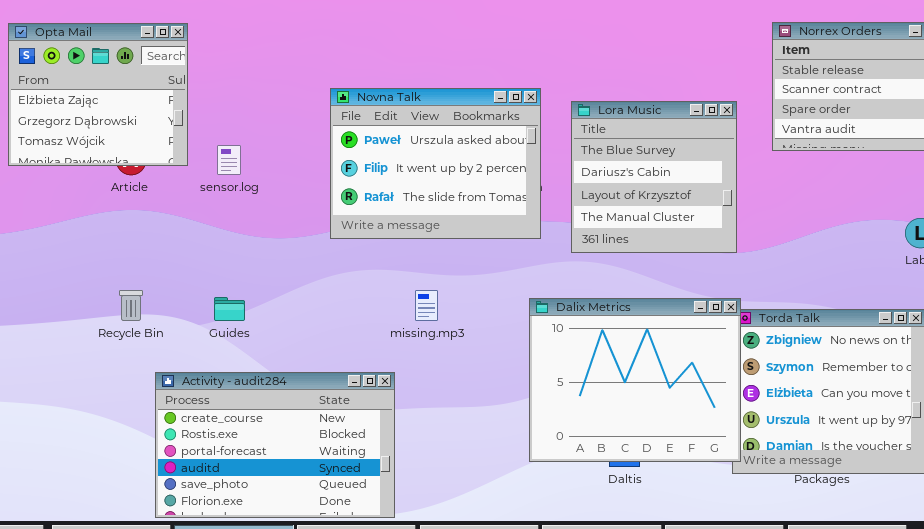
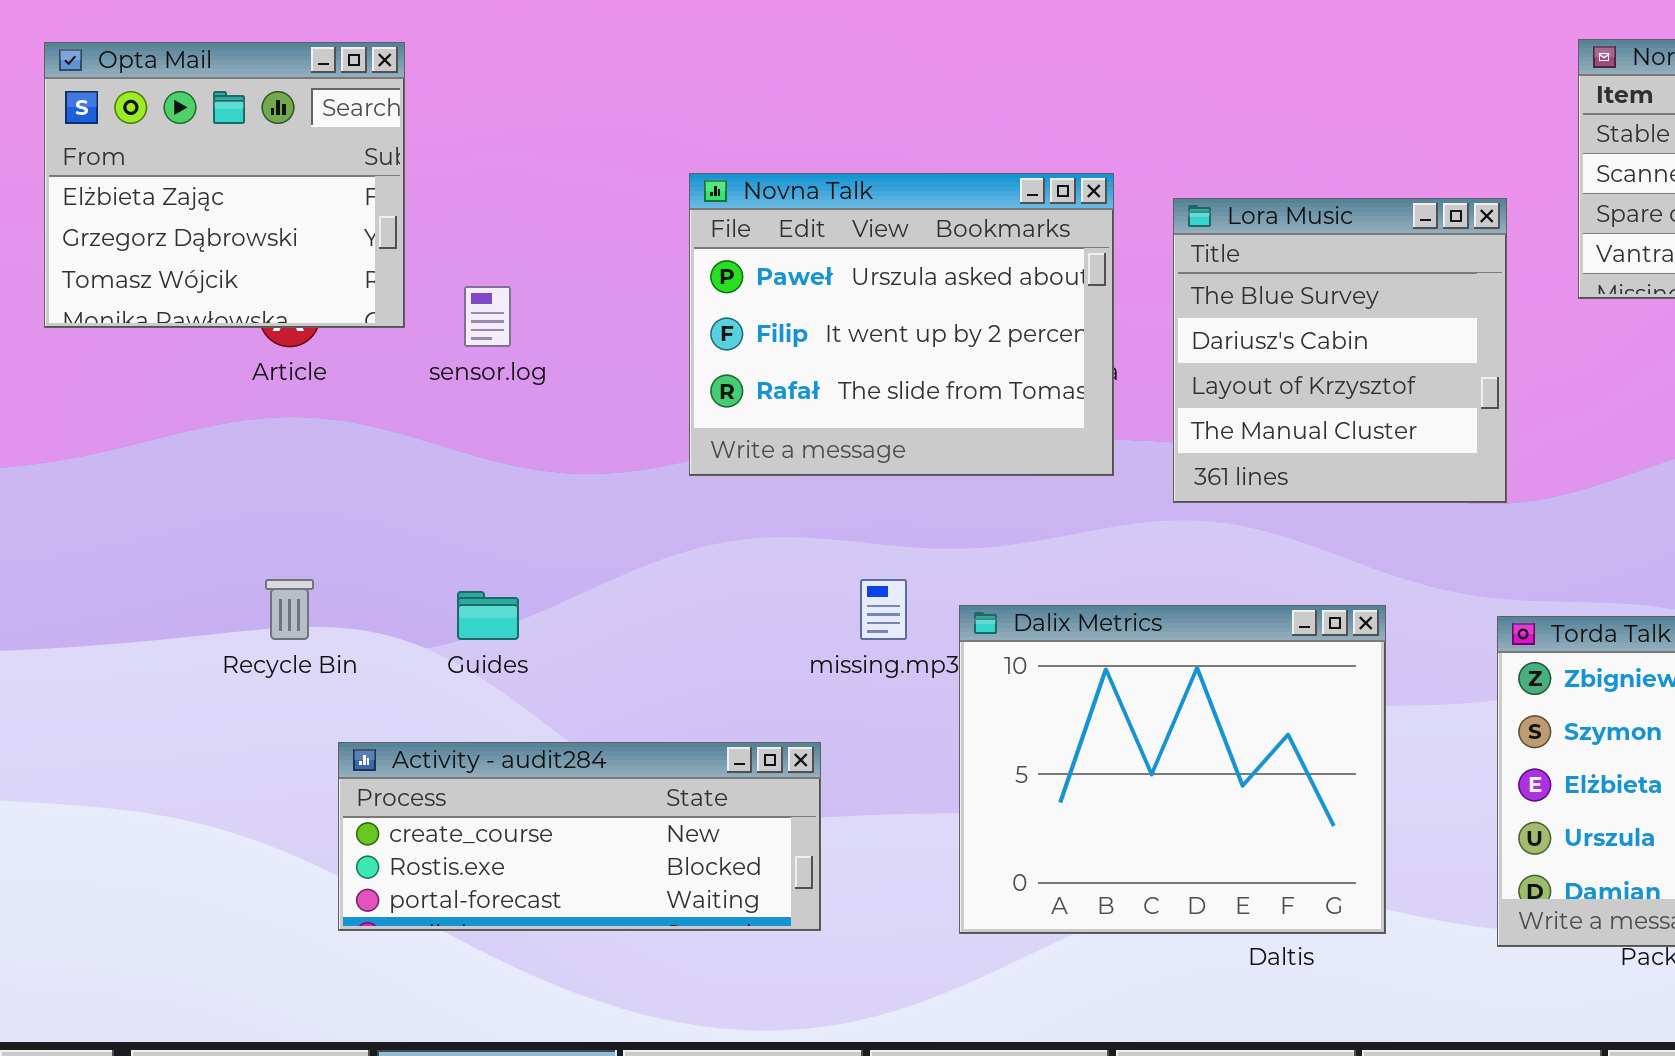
Dalix Metrics: [529,298,741,462] -> [959,605,1386,934], moved
Activity - audit284: [155,372,395,518] -> [338,742,821,931], resized

